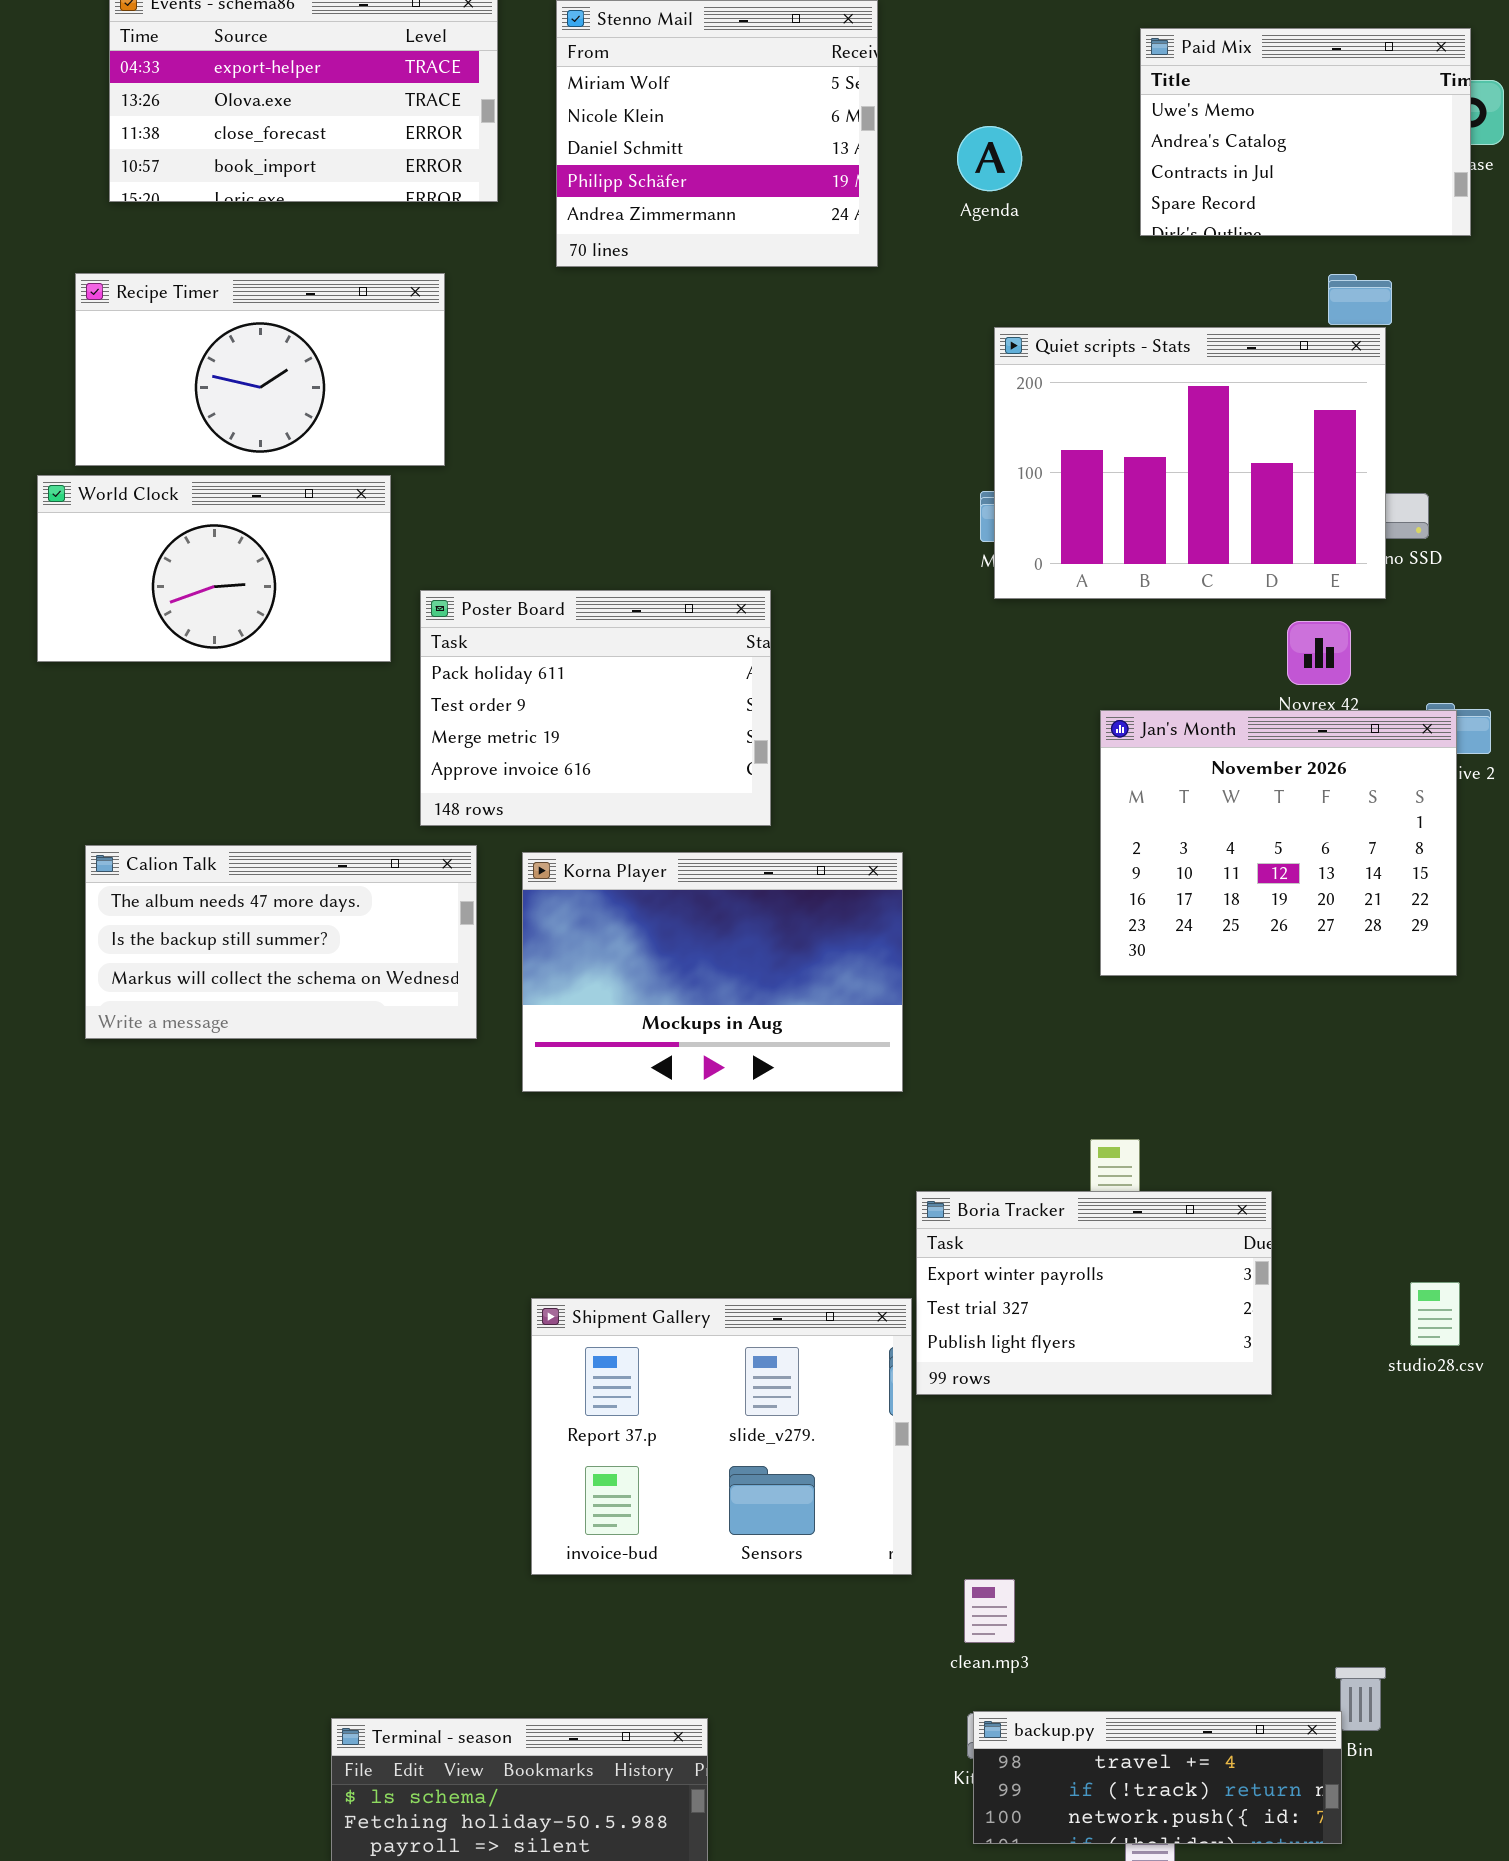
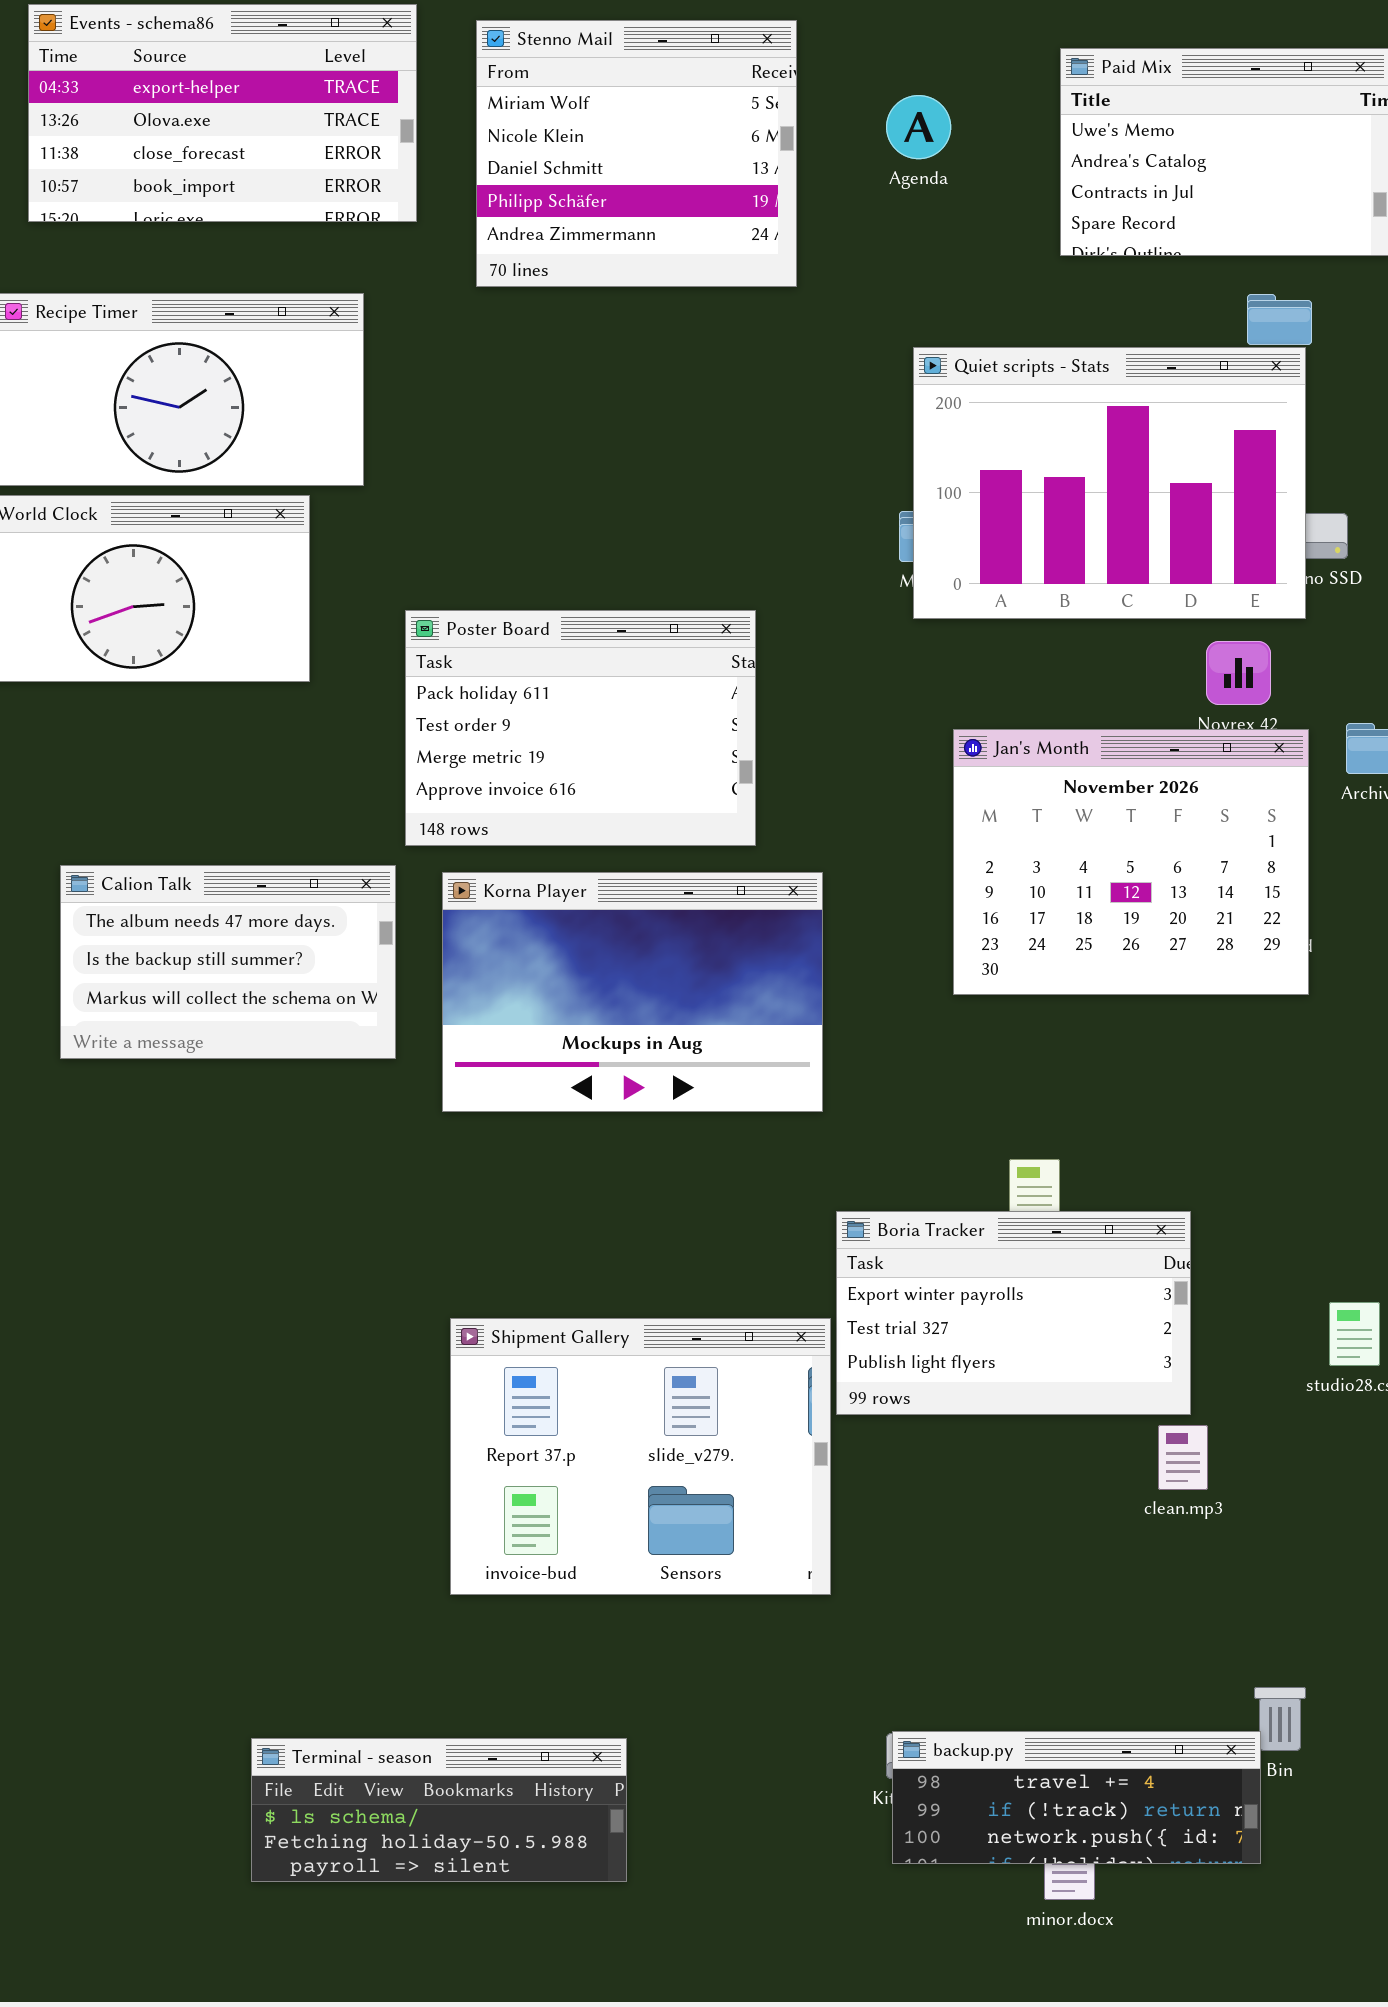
Agenda: [957,126,1022,191] -> [886,95,951,159], moved
Poster Board: [420,590,771,826] -> [405,610,756,846], moved
Jan's Month: [1100,710,1457,976] -> [953,729,1309,995], moved
Calion Talk: [85,845,477,1039] -> [60,865,396,1059], resized
clean.mp3: [964,1579,1015,1643] -> [1158,1425,1208,1490], moved

